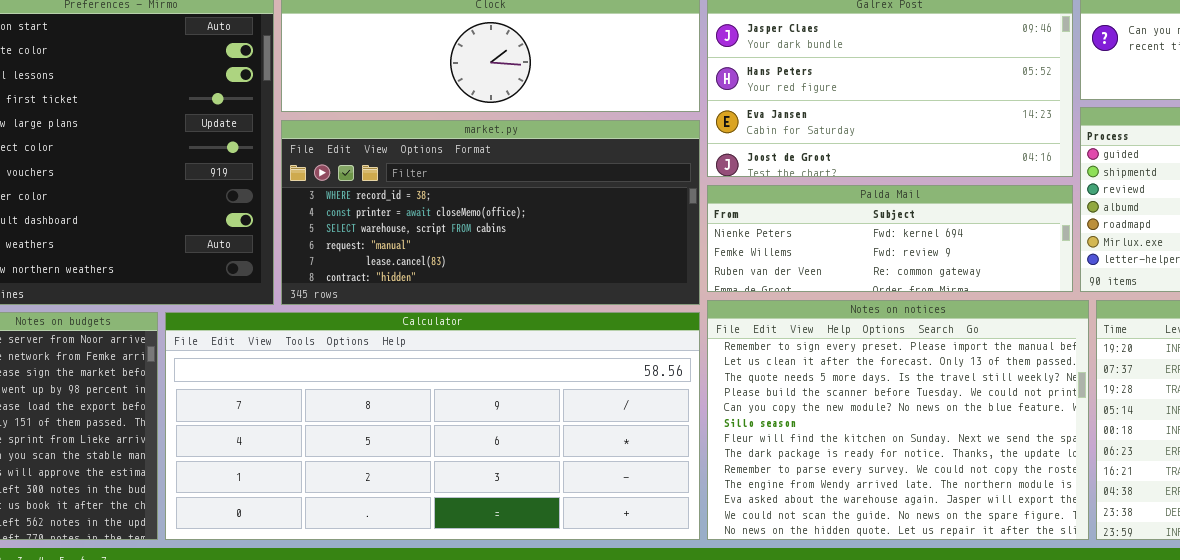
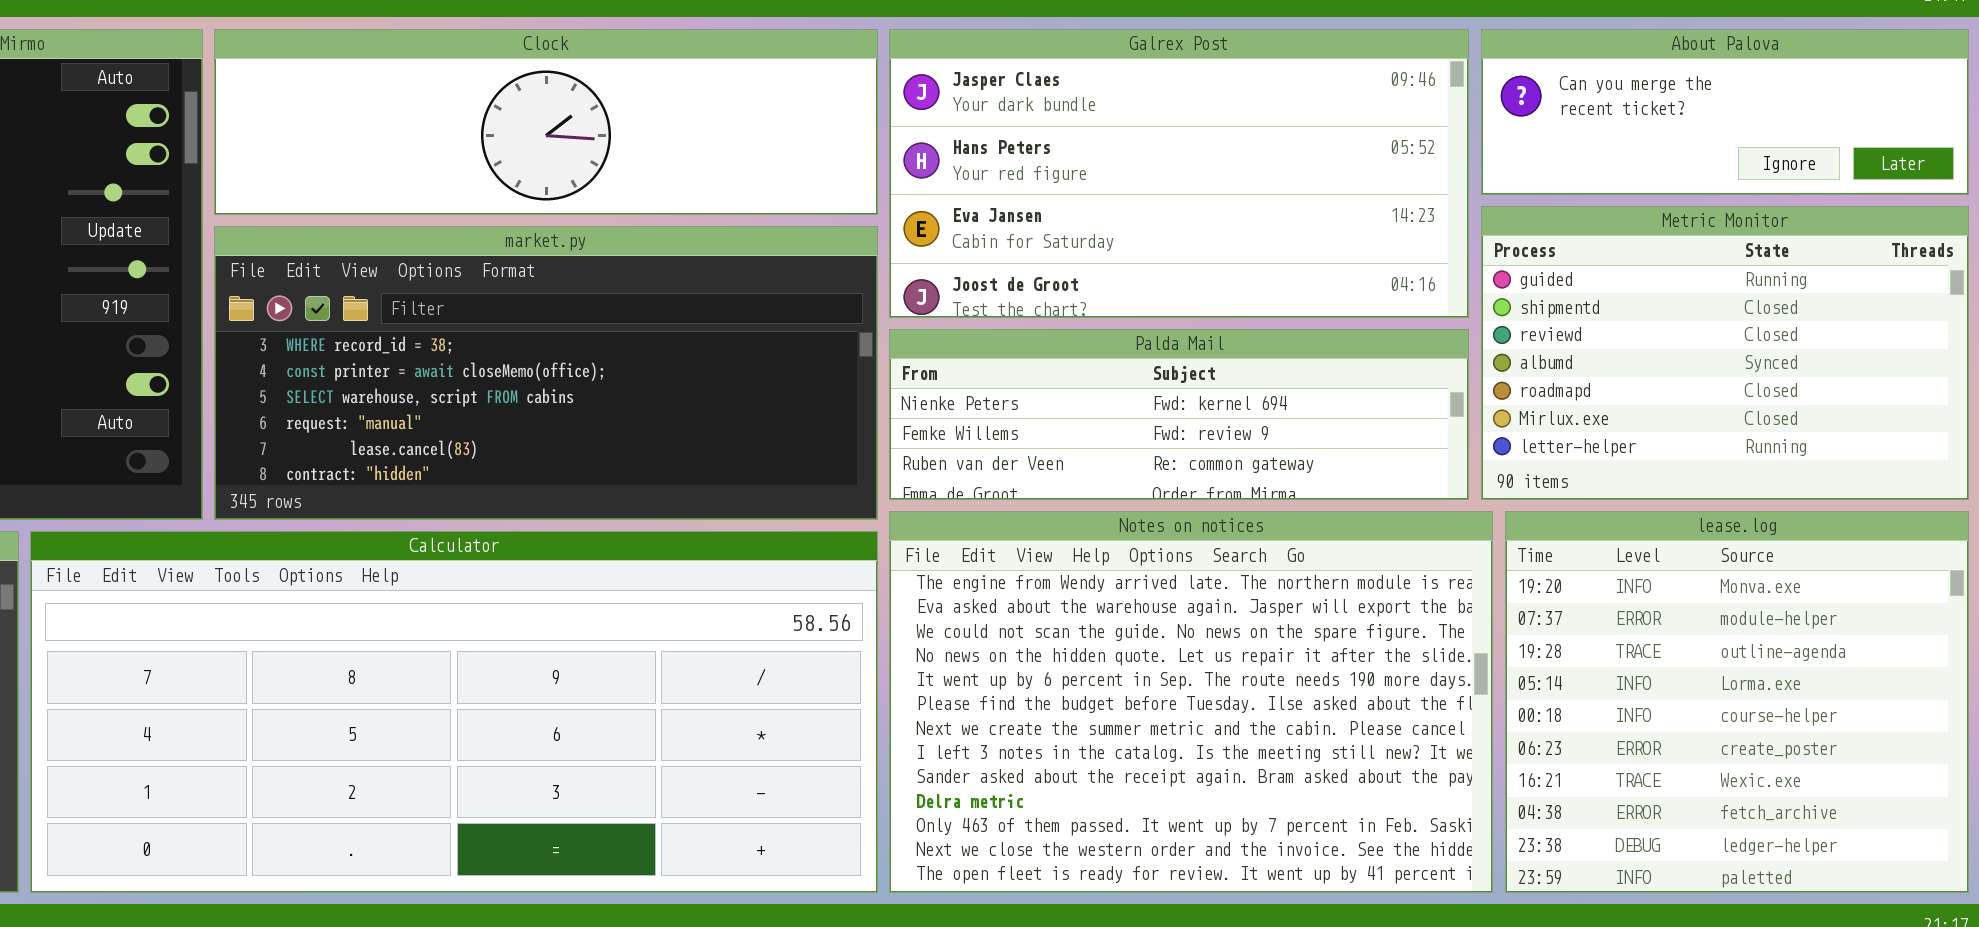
Notes on notices: [707,300,1089,540] -> [889,511,1493,893], scrolled down 9 rows

